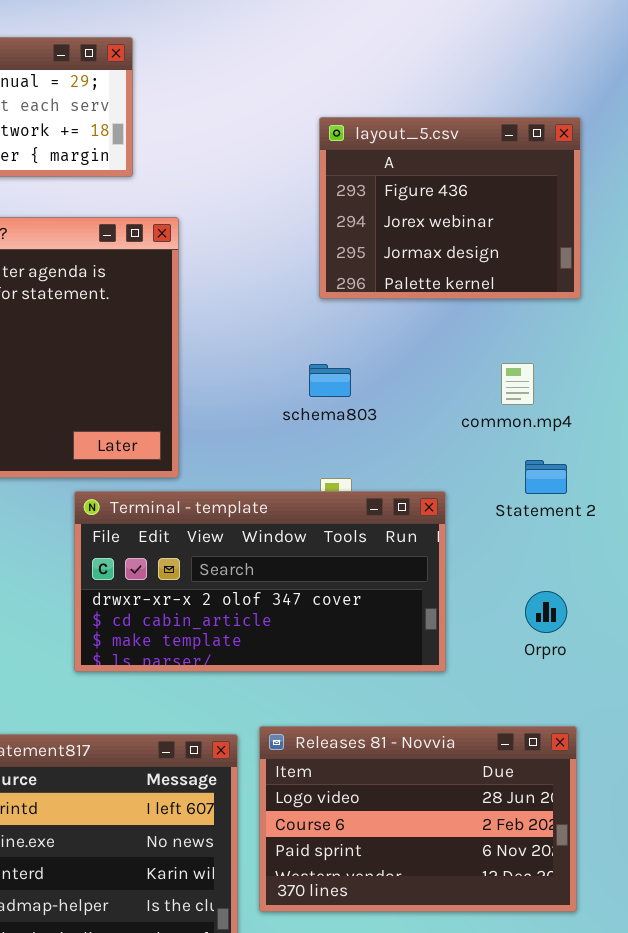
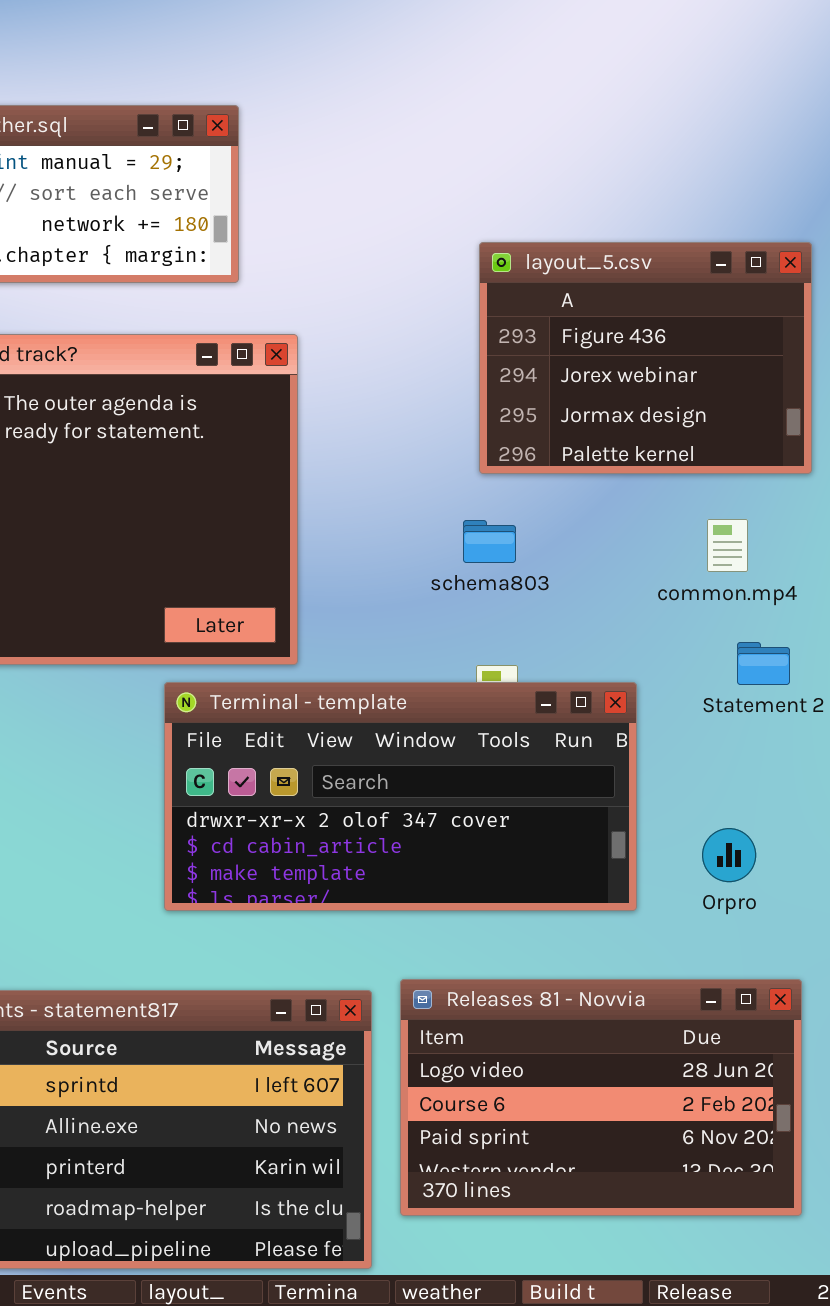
layout_5.csv: [319,117,581,299] -> [479,242,812,474], moved
Orpro: [525,591,567,633] -> [702,828,756,882], moved

